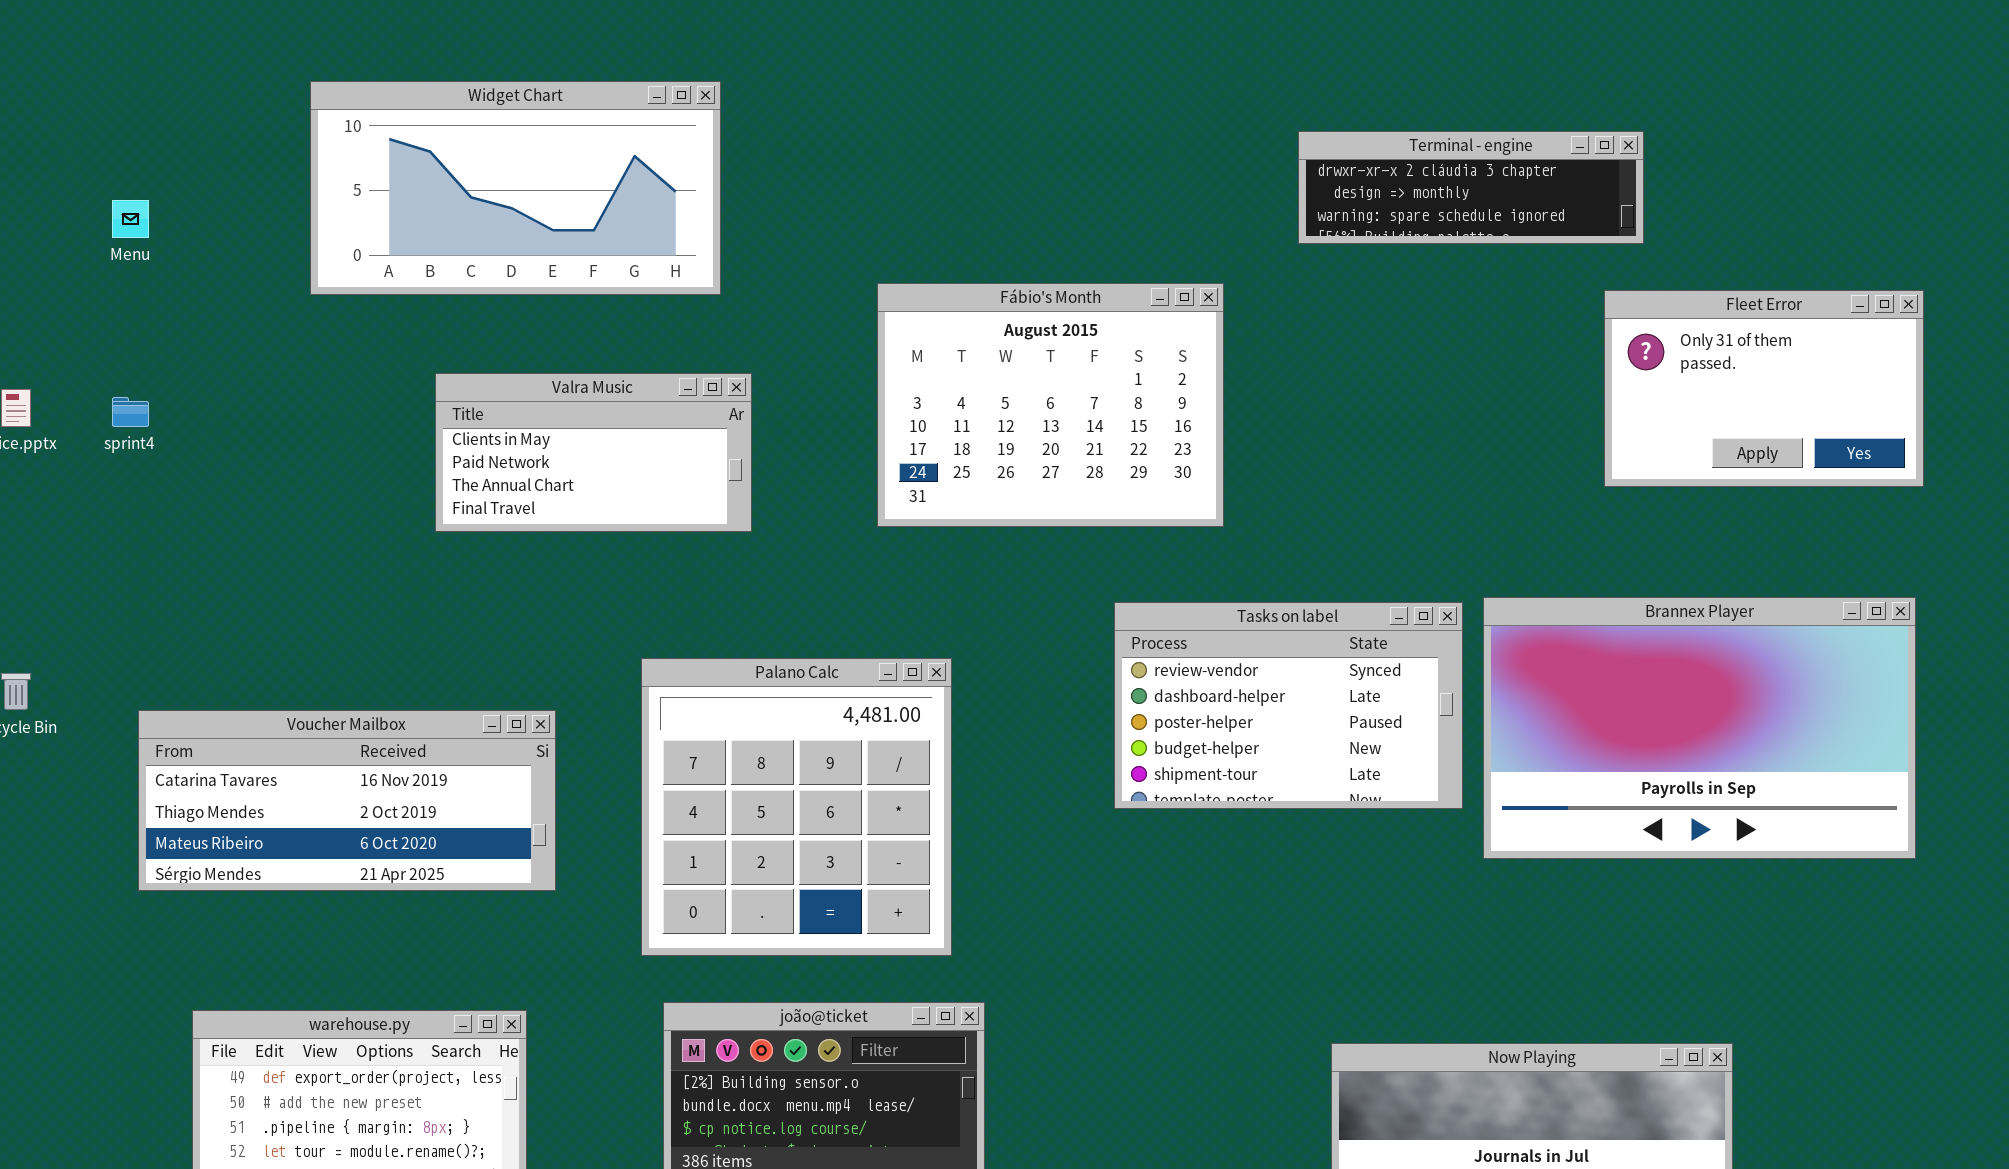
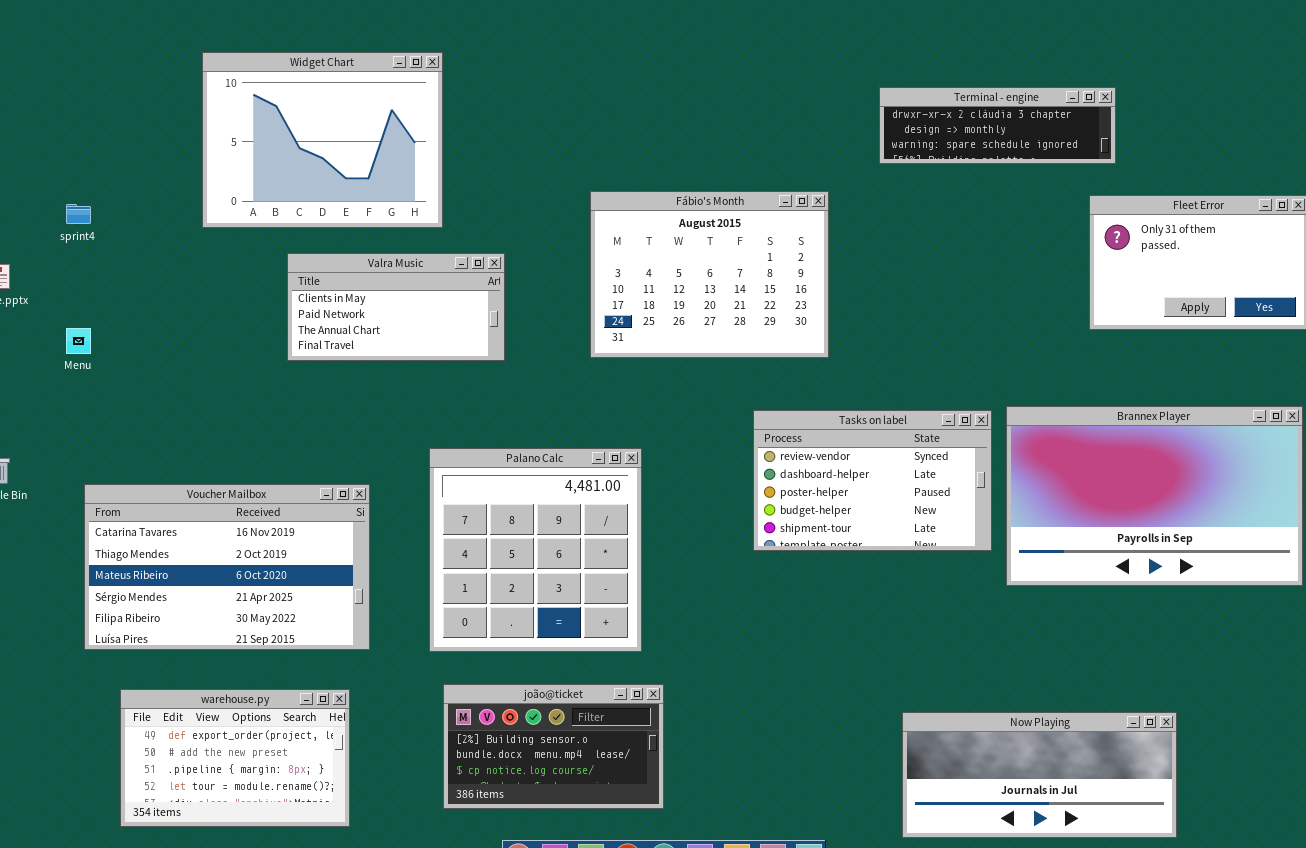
Widget Chart: [310,81,721,295] -> [202,52,443,228], resized
Menu: [112,200,149,238] -> [66,328,91,354], moved
sprint4: [112,397,149,427] -> [66,204,91,224], moved
Voucher Mailbox: [138,710,556,891] -> [84,484,370,650], resized

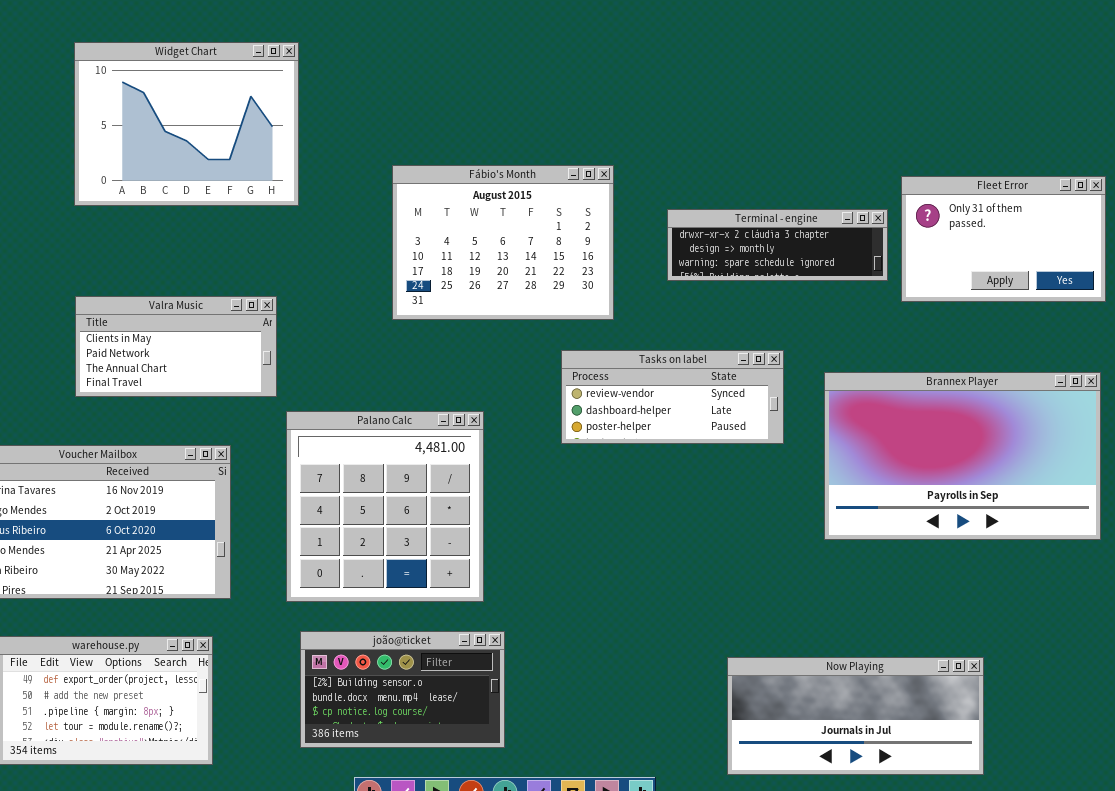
Terminal - engine: [879,87,1116,164] -> [667,209,888,281], moved
Fábio's Month: [590,191,829,358] -> [392,165,614,320], moved
Valra Music: [287,253,505,361] -> [75,296,277,397], moved
Tasks on label: [753,410,992,551] -> [561,350,784,444], moved, resized

